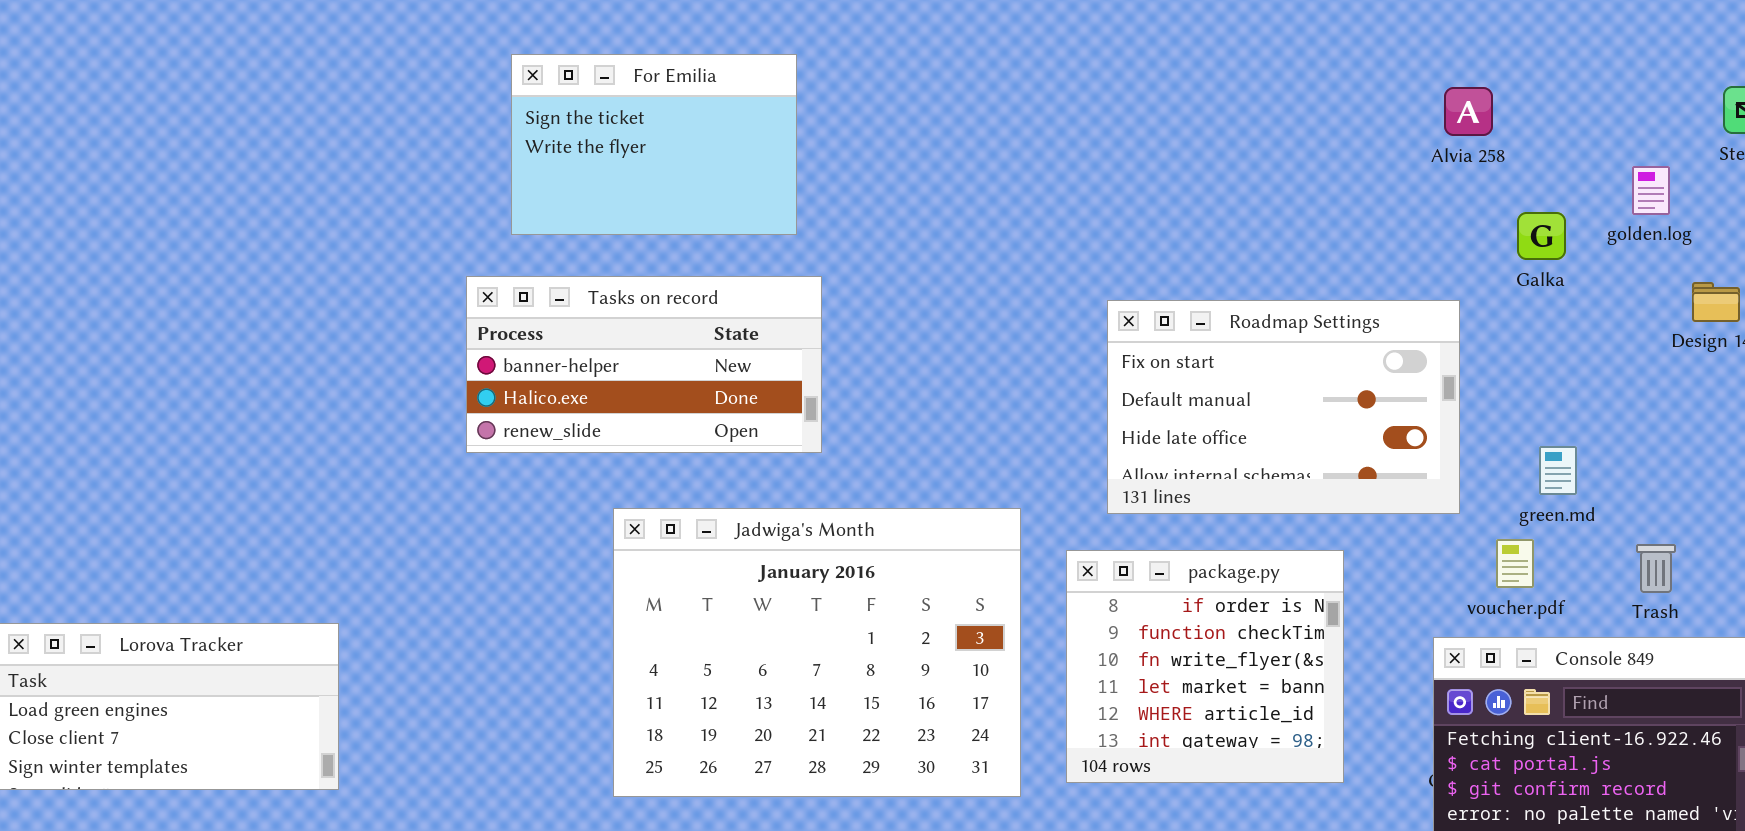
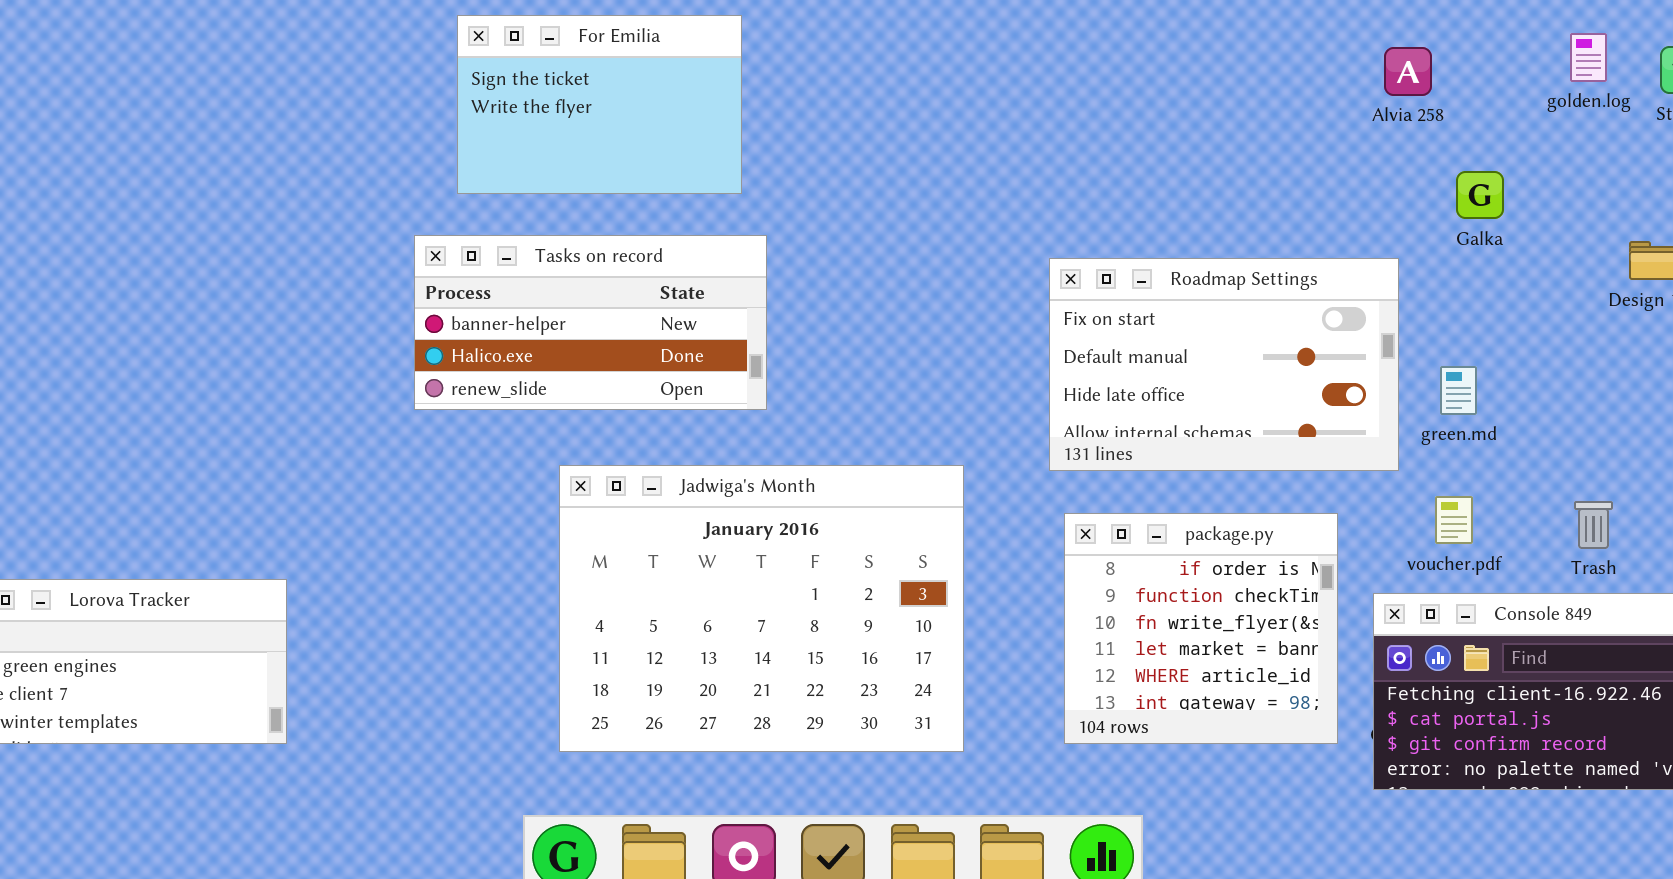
golden.log: [1632,166,1670,215] -> [1570,33,1607,82], moved
green.md: [1539,446,1577,495] -> [1440,366,1477,415], moved
package.py: [1066,550,1344,783] -> [1064,513,1338,744], moved

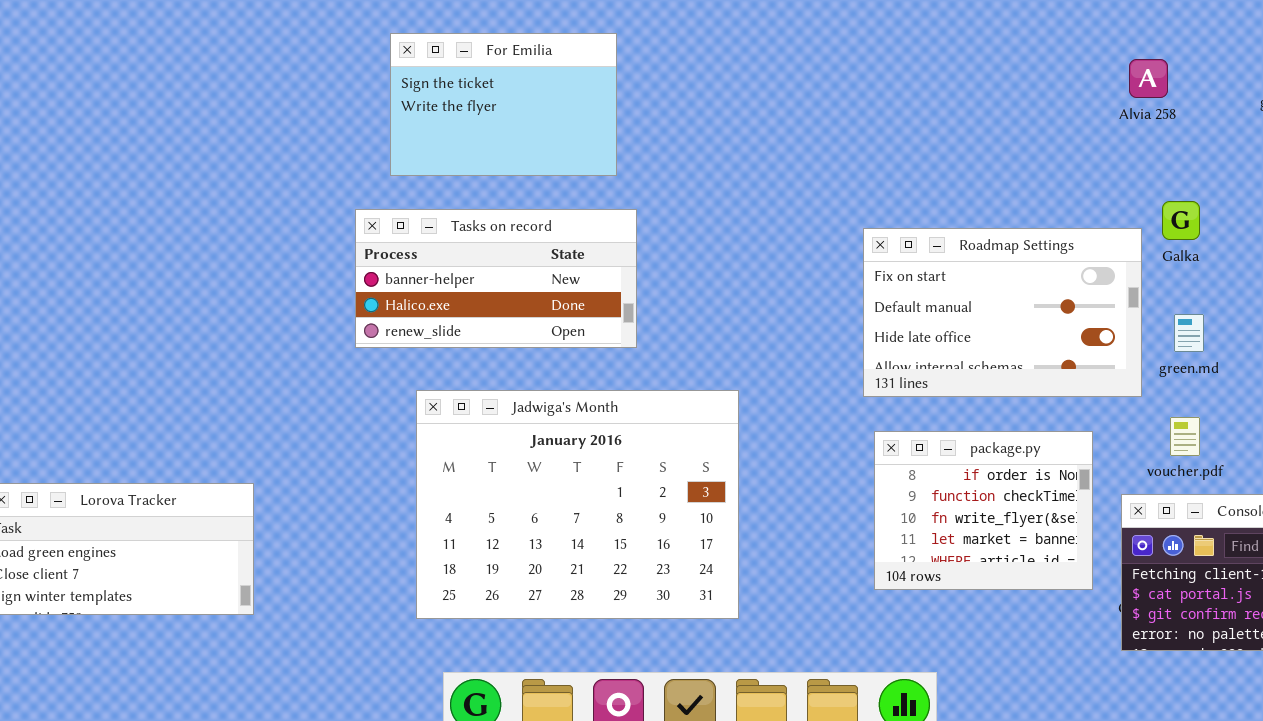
Galka: [1456,171,1504,219] -> [1162,201,1200,240], moved
Jadwiga's Month: [559,465,964,752] -> [416,390,739,619], moved
package.py: [1064,513,1338,744] -> [874,431,1093,590], resized

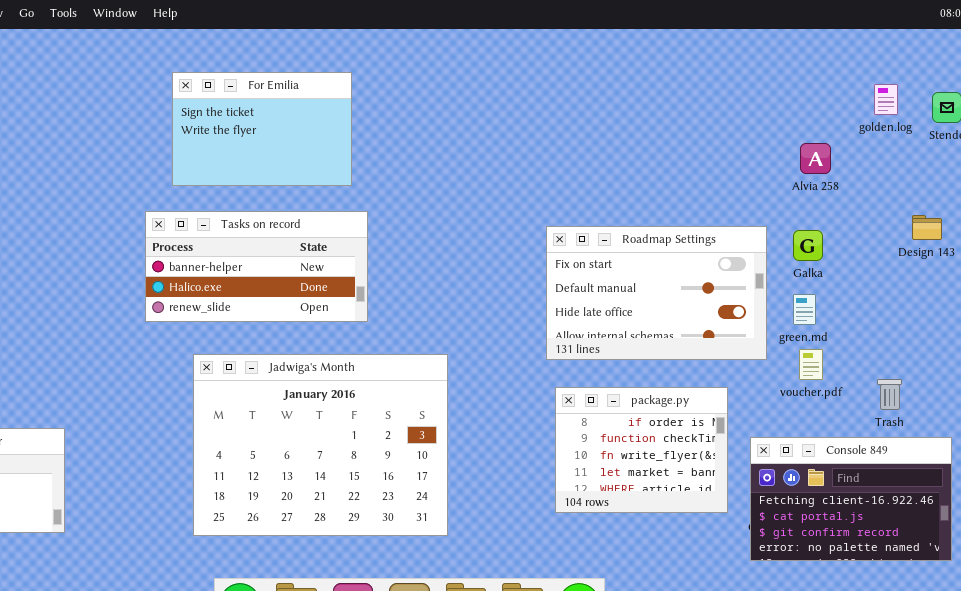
Alvia 258: [1129,59,1168,98] -> [800,143,831,174], moved
Galka: [1162,201,1200,240] -> [793,230,823,261], moved
voucher.pdf: [1170,417,1200,456] -> [799,349,823,380], moved

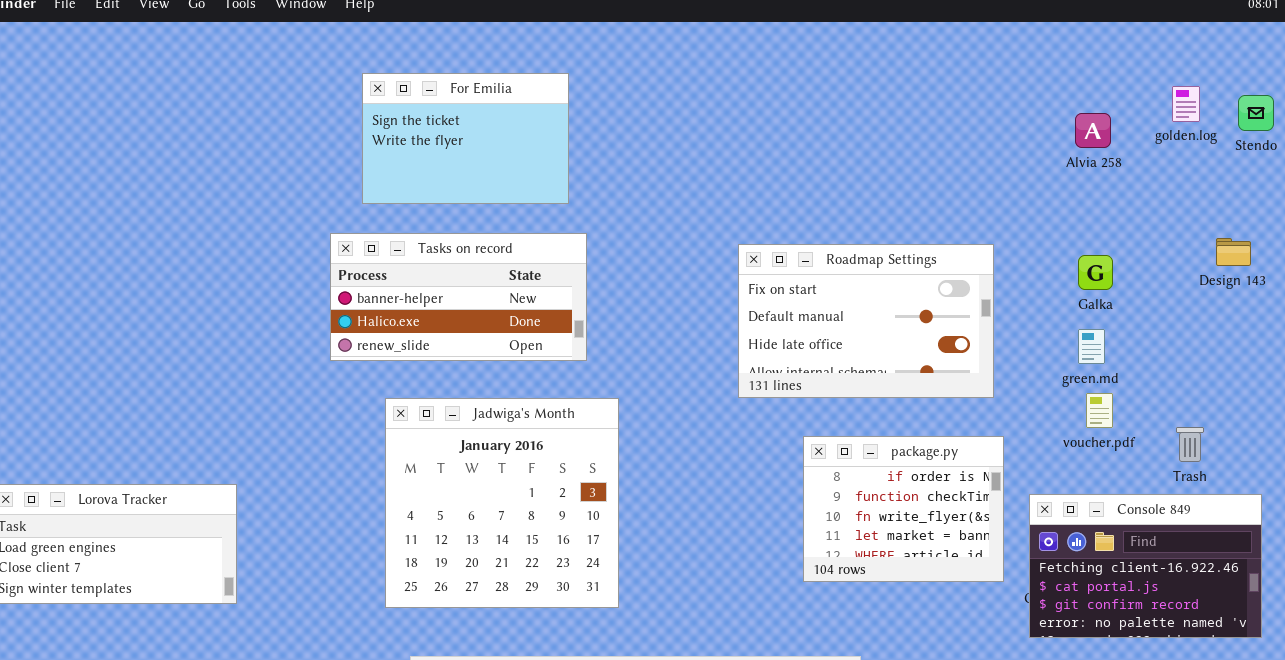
Alvia 258: [800,143,831,174] -> [1075,113,1111,148], moved
Roadmap Settings: [546,226,767,360] -> [738,244,994,398], moved
Jadwiga's Month: [193,354,448,536] -> [385,398,619,608], resized

